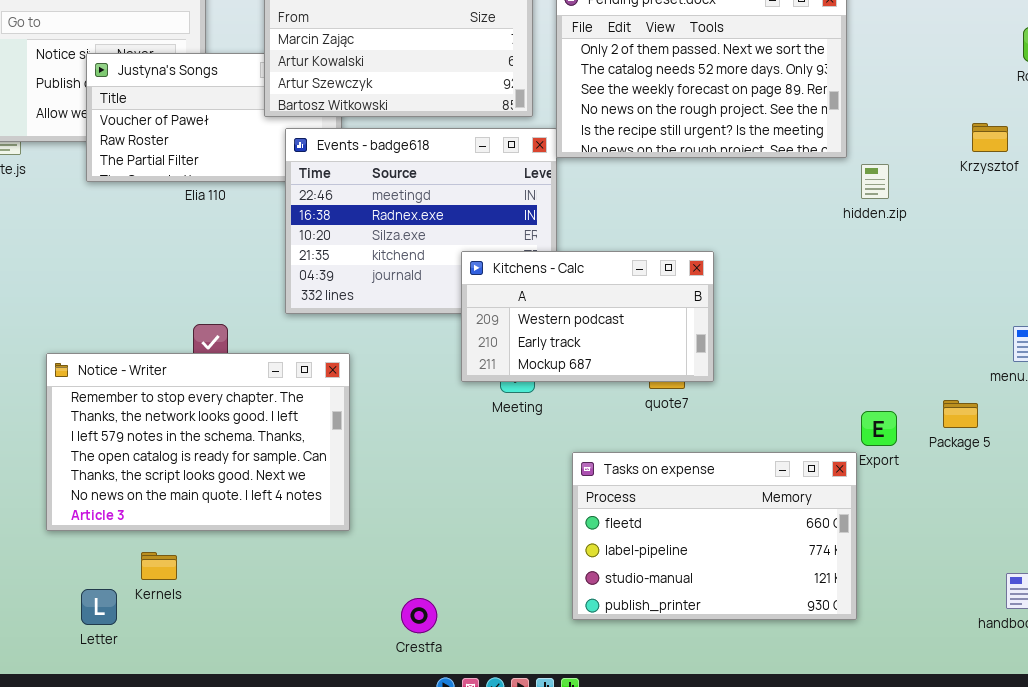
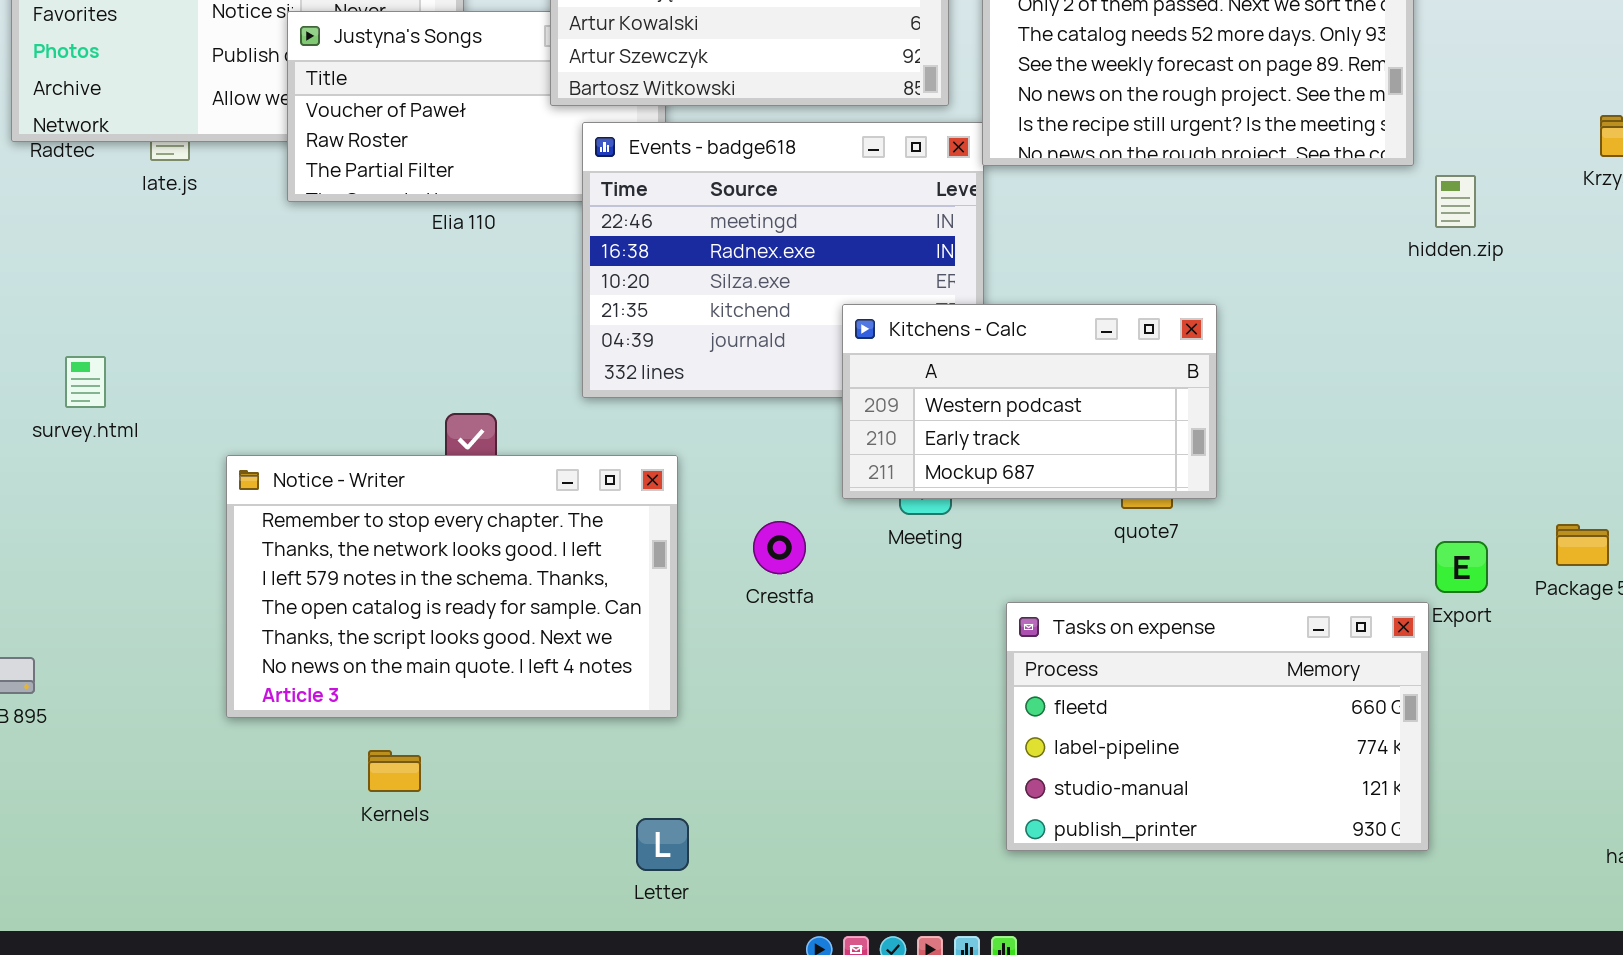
Letter: [81,589,117,625] -> [636,818,689,871], moved
Crestfa: [401,598,437,633] -> [753,521,806,574], moved

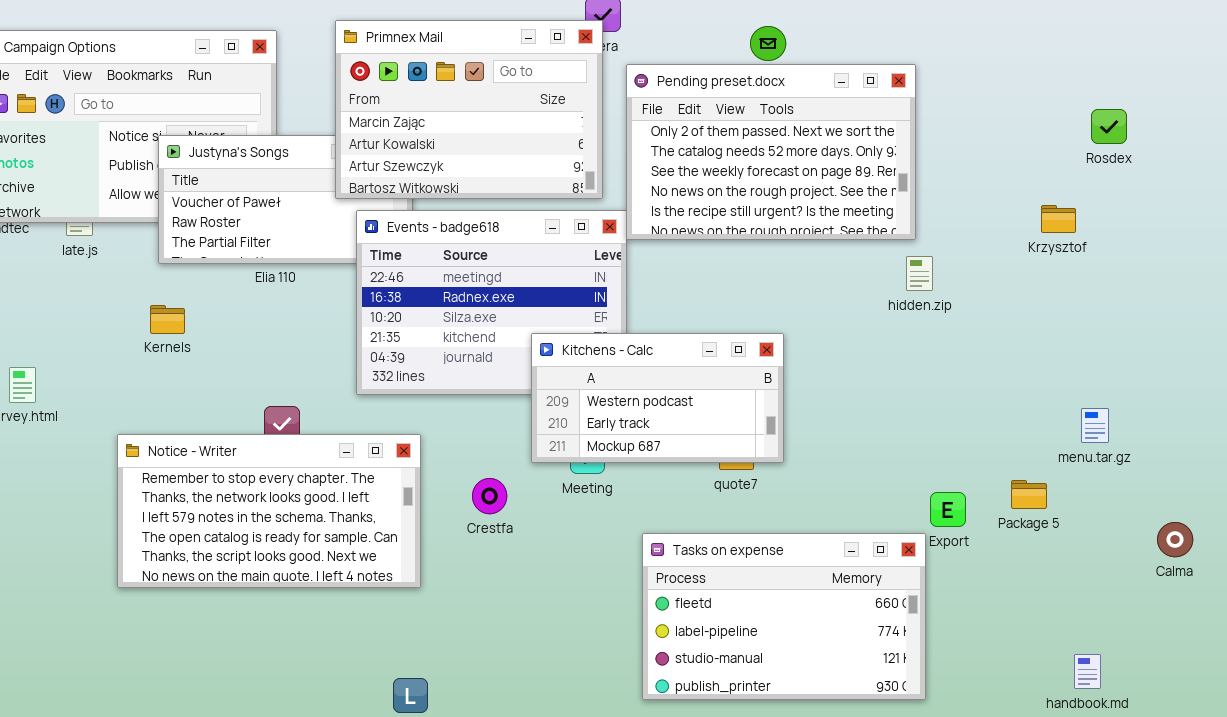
hidden.zip: [1435,175,1476,228] -> [906,256,933,291], moved
Notice - Writer: [226,455,678,718] -> [117,434,421,588], resized
Kernels: [368,750,421,792] -> [150,305,185,334], moved

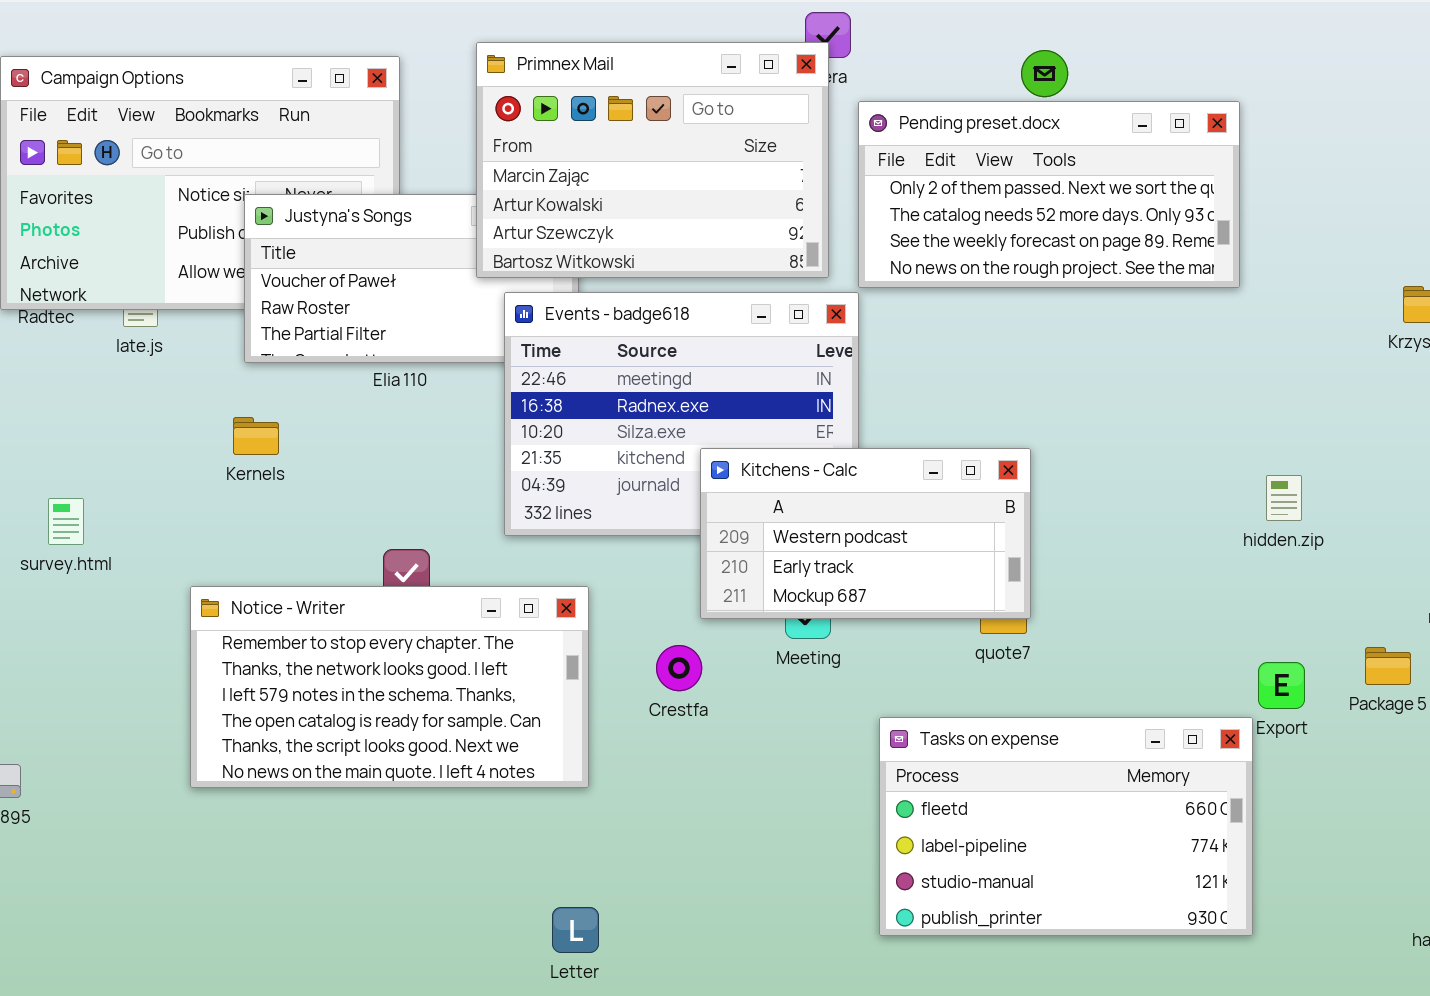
Pending preset.docx: [626,64,916,240] -> [858,101,1240,288], resized
hidden.zip: [906,256,933,291] -> [1266,475,1302,521], moved
Kitchens - Calc: [531,333,784,463] -> [700,448,1031,619], moved

